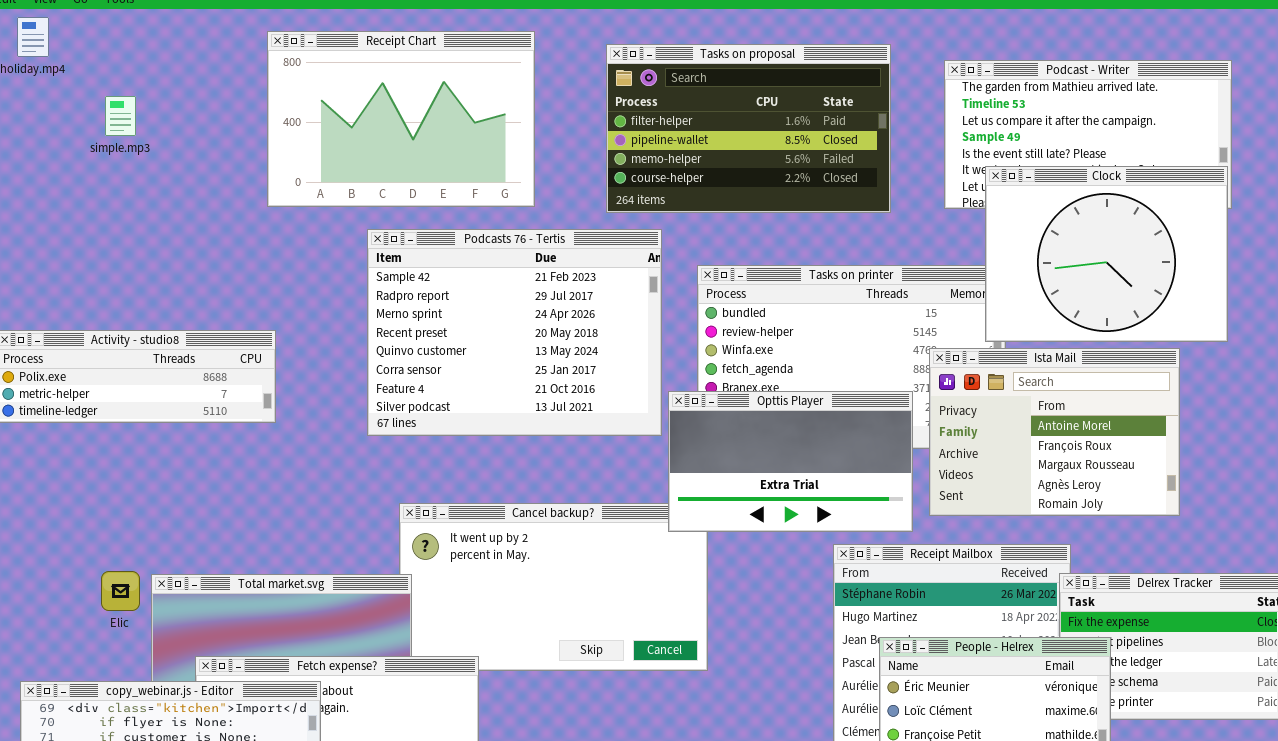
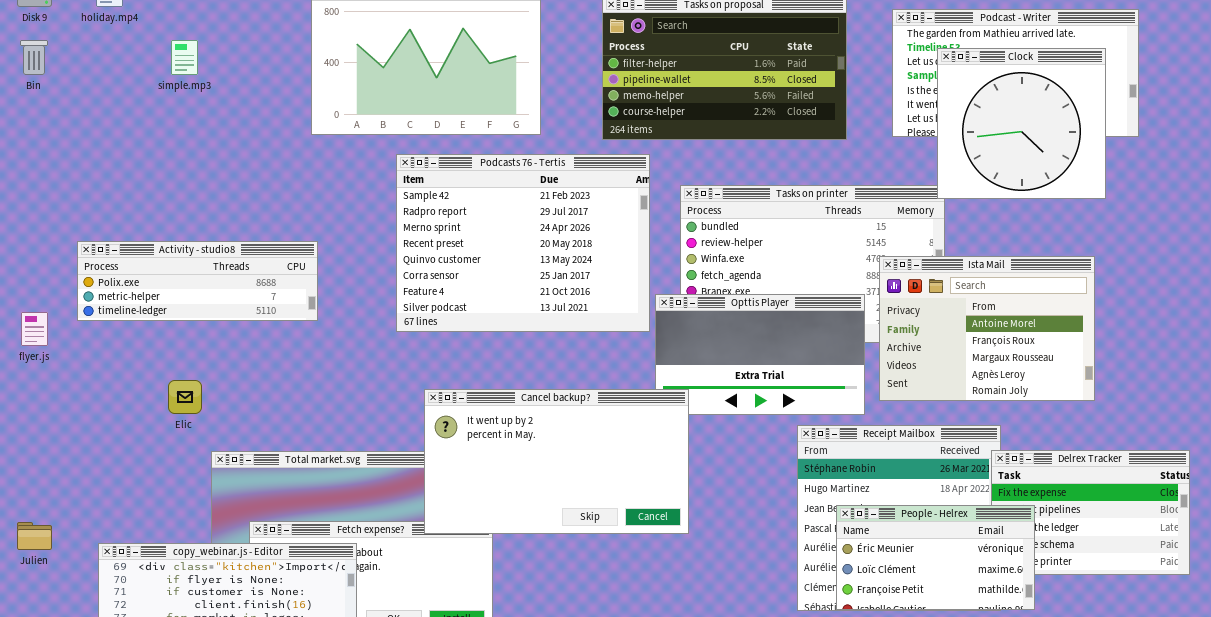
Clock: [985,166,1228,342] -> [937,48,1106,199], moved, resized
Cancel backup?: [399,503,708,671] -> [424,389,689,534], raised
Elic: [101,571,140,611] -> [168,380,202,414], moved

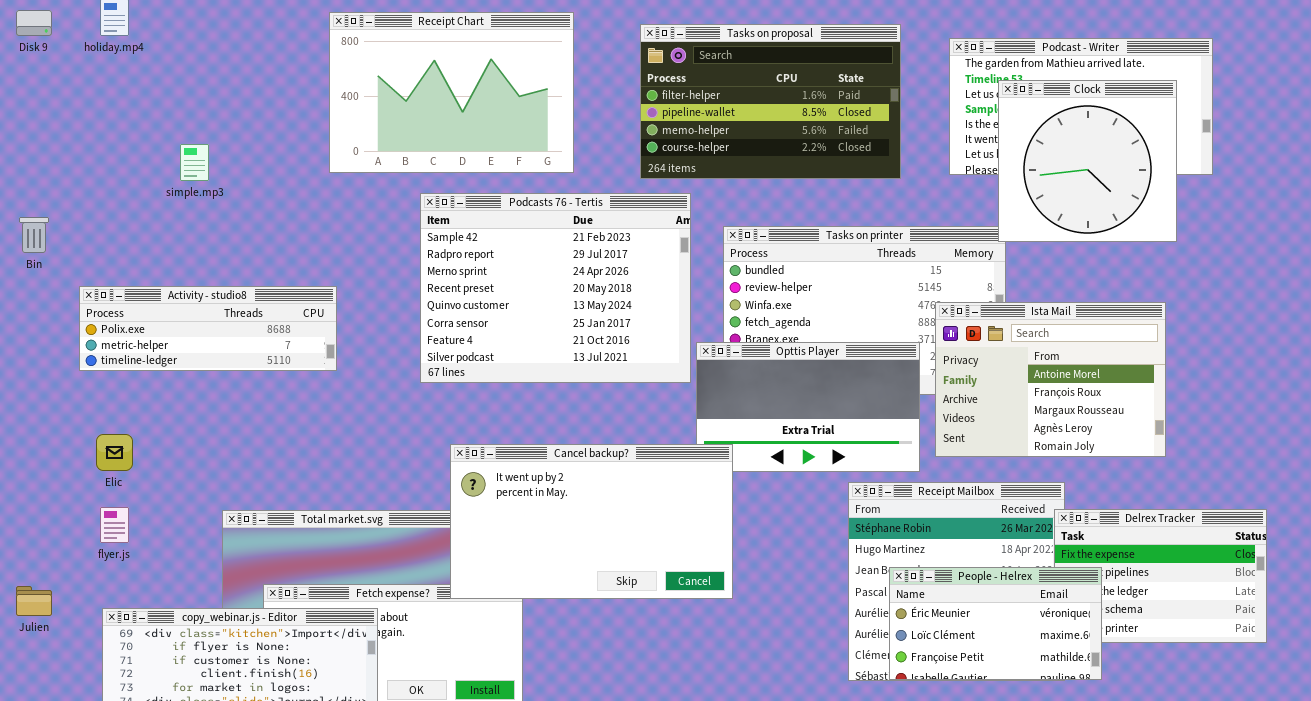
Bin: [20,40,48,75] -> [19,217,49,253], moved
simple.mp3: [171,40,198,75] -> [180,144,209,181], moved
flyer.js: [21,312,48,346] -> [100,507,129,543], moved
Elic: [168,380,202,414] -> [96,434,133,471], moved

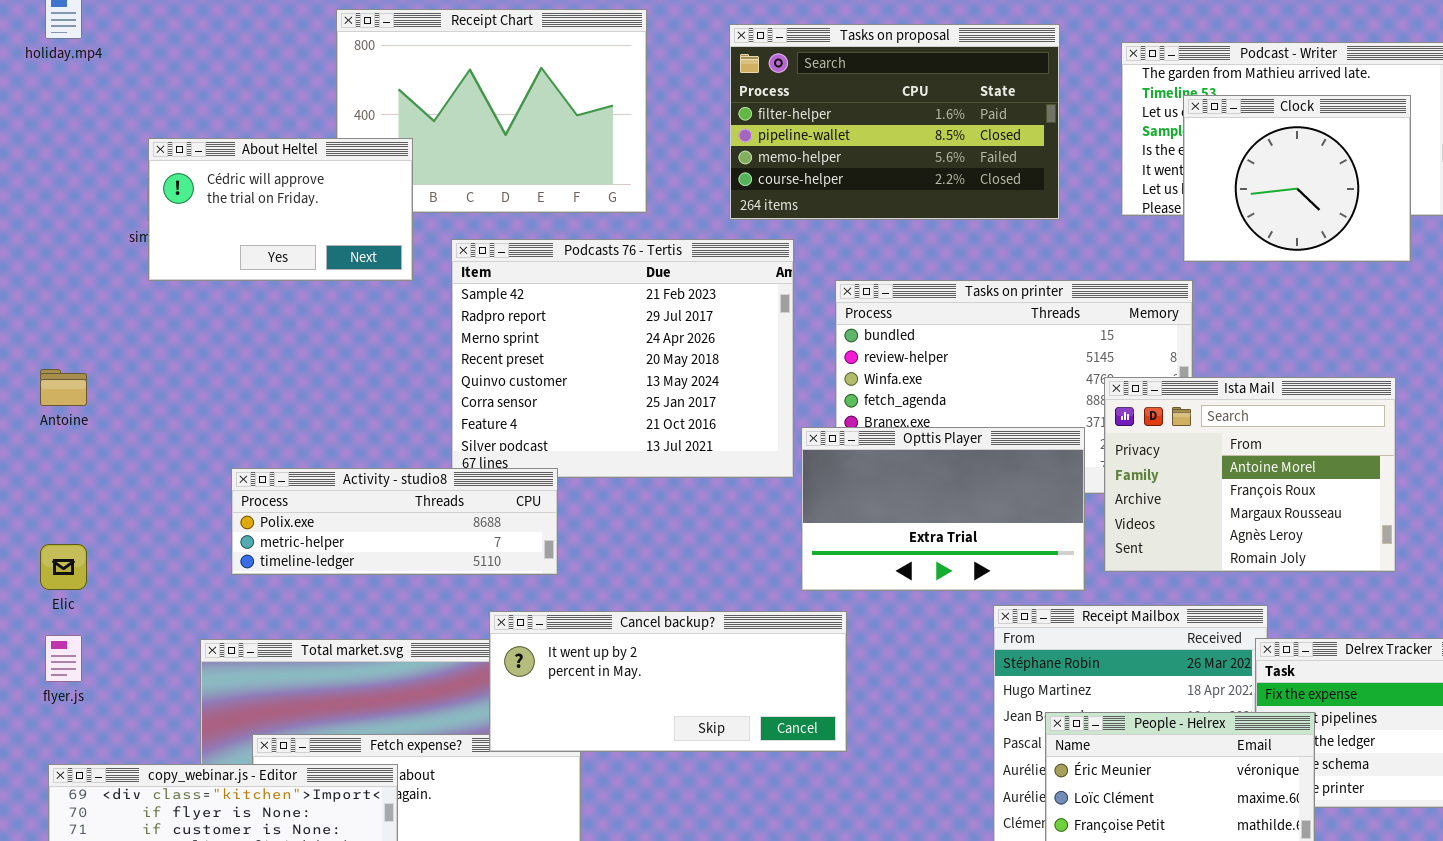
Clock: [998,80,1177,242] -> [1183,95,1411,262], resized
About Heltel: none -> [148,138,413,281], opened
Activity - studio8: [79,286,337,371] -> [231,468,558,575], moved
Cancel backup?: [450,444,733,599] -> [489,611,847,752], resized

